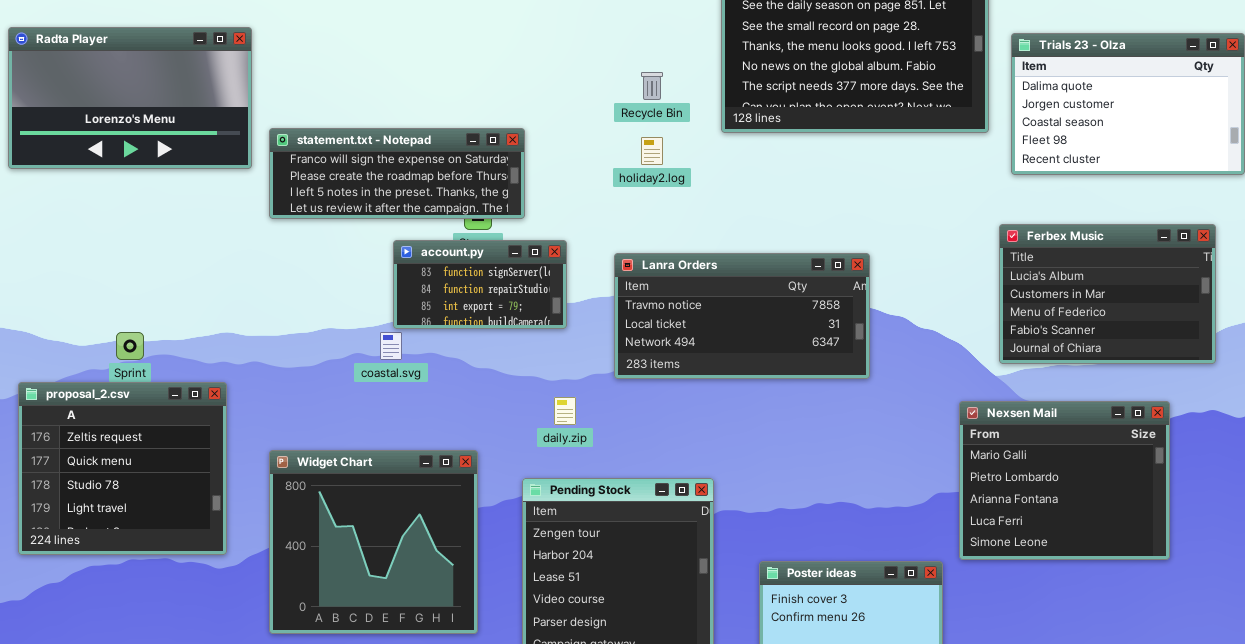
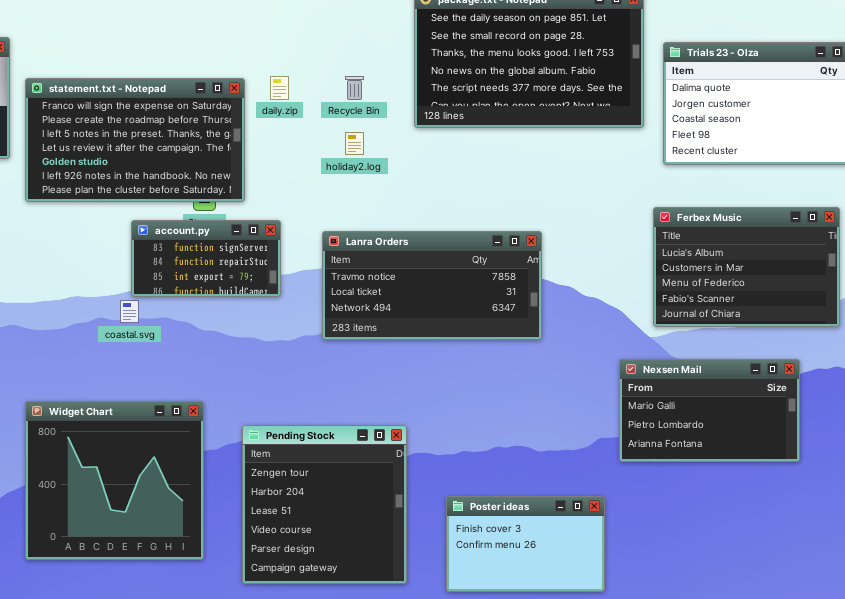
statement.txt - Notepad: [269,128,525,219] -> [25,78,245,202], resized
daily.zip: [554,397,576,425] -> [270,76,289,100], moved
Nexsen Mail: [959,401,1170,560] -> [619,359,800,462], resized

